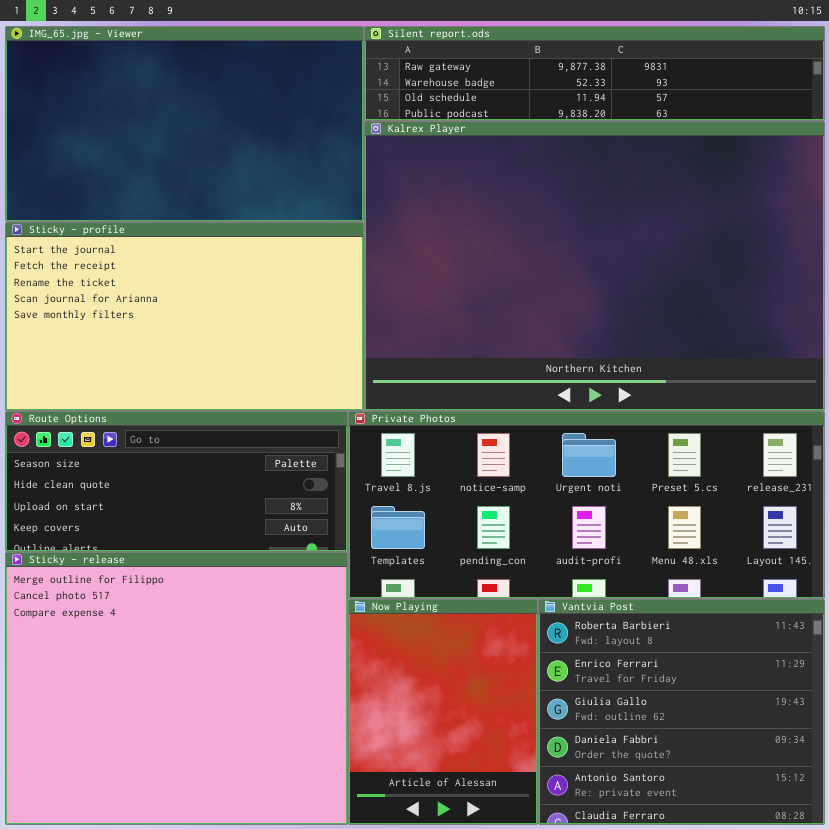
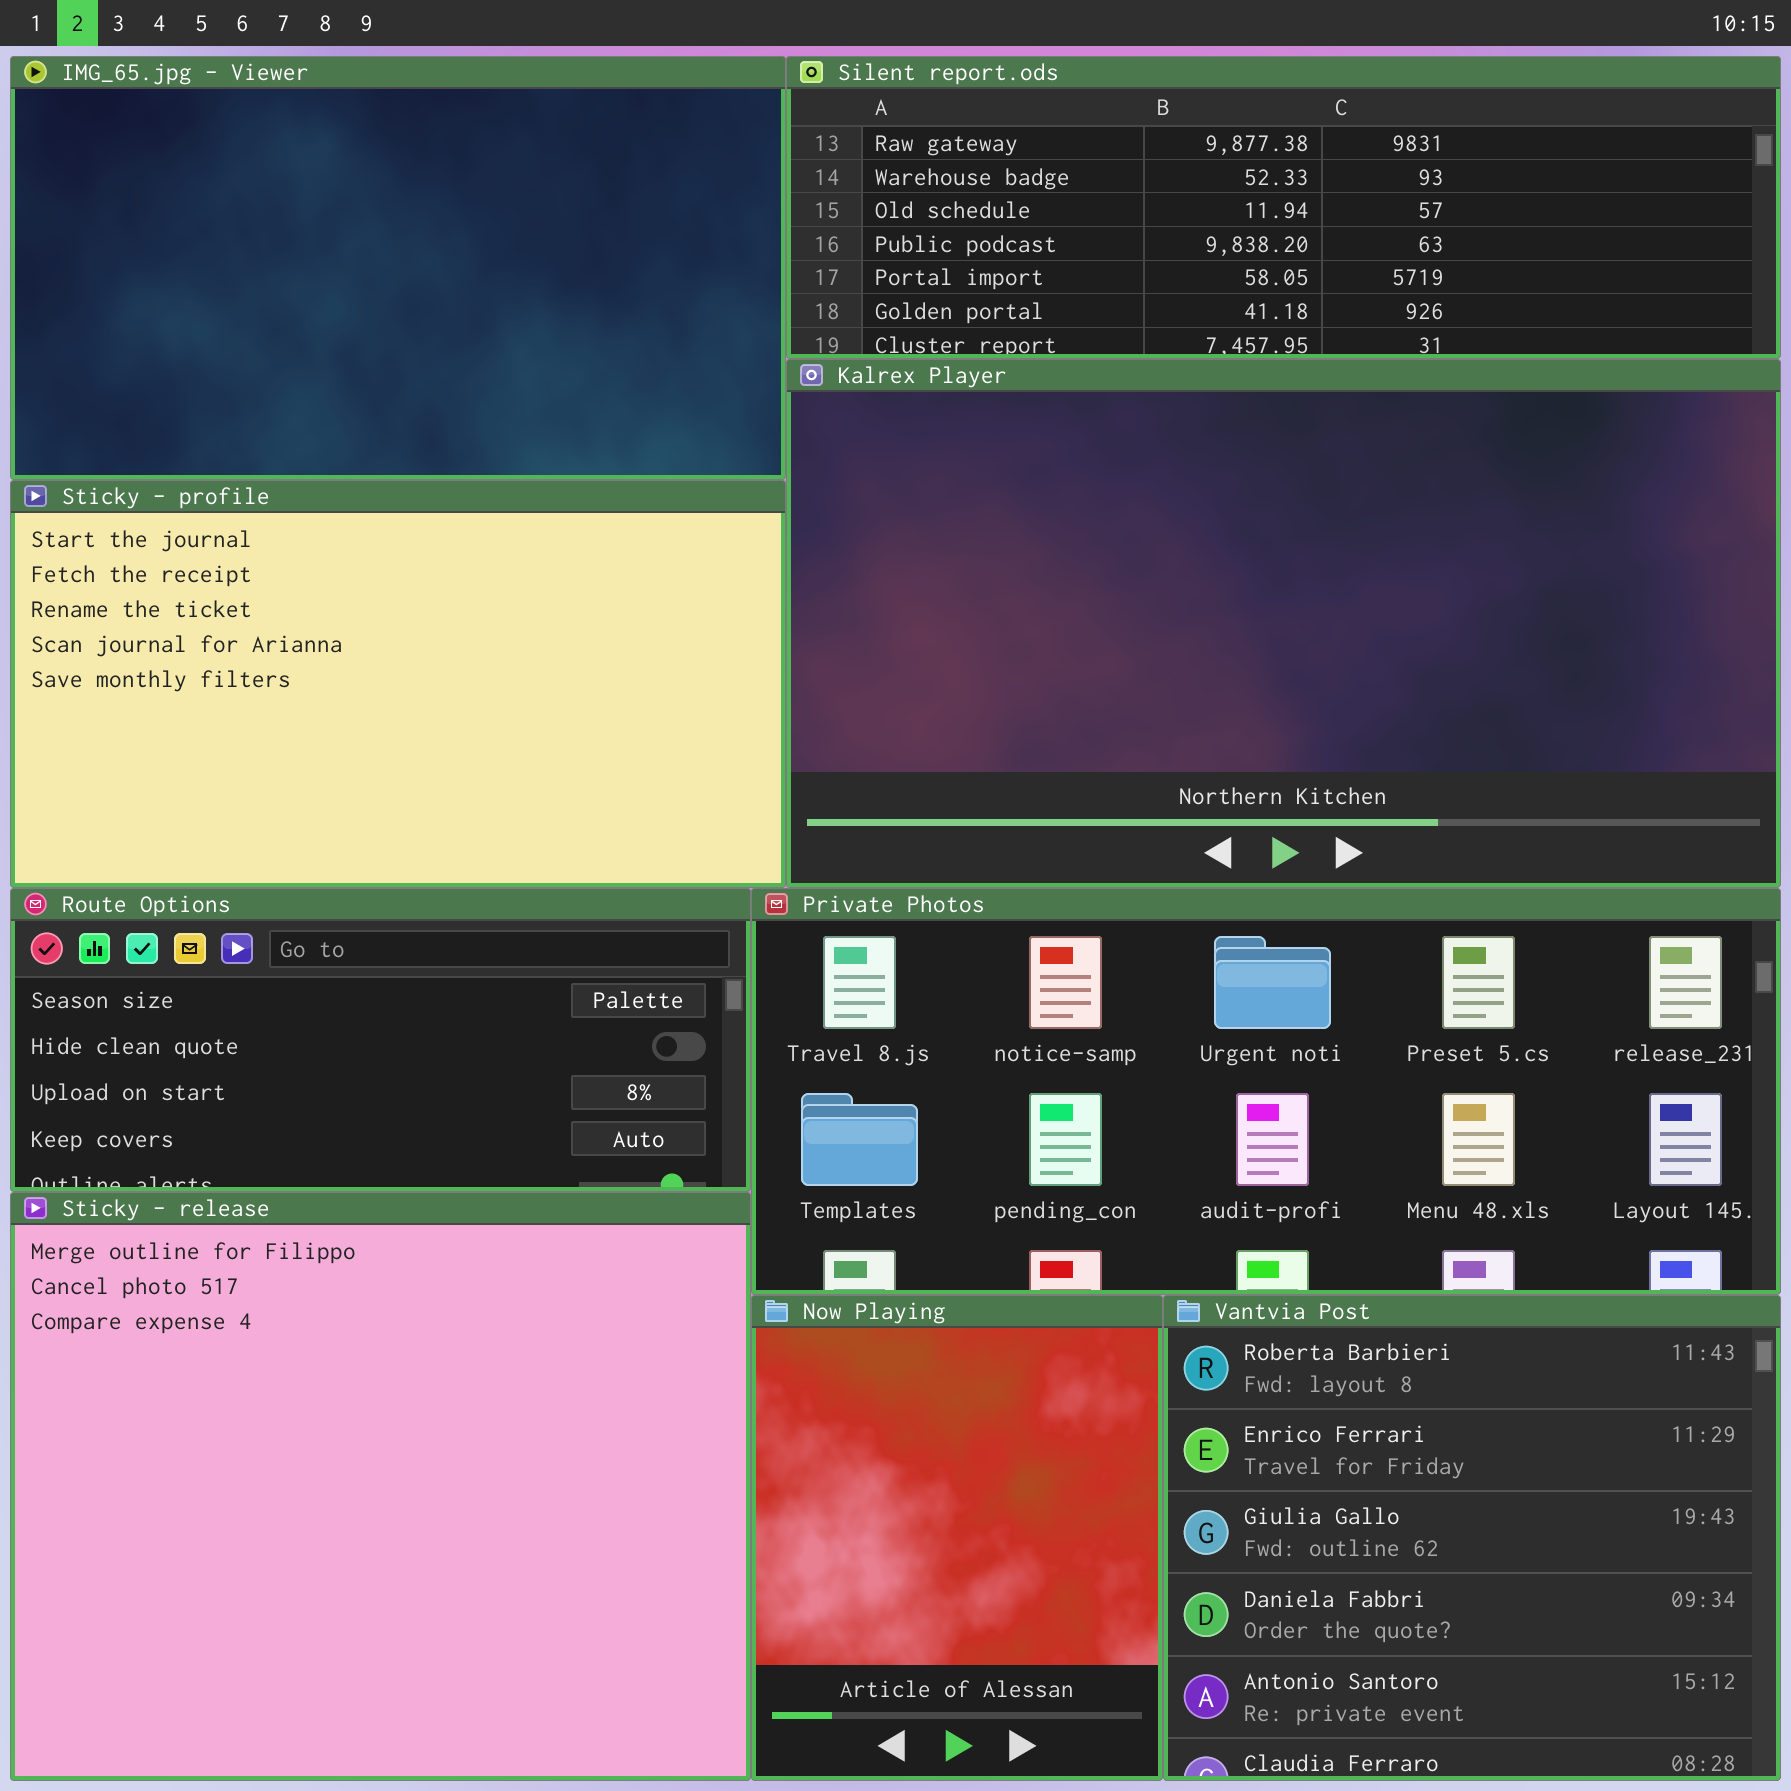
Silent report.ods: [364,26,825,121] -> [786,56,1781,359], resized
Kalrex Player: [364,121,825,411] -> [786,359,1781,888], resized

